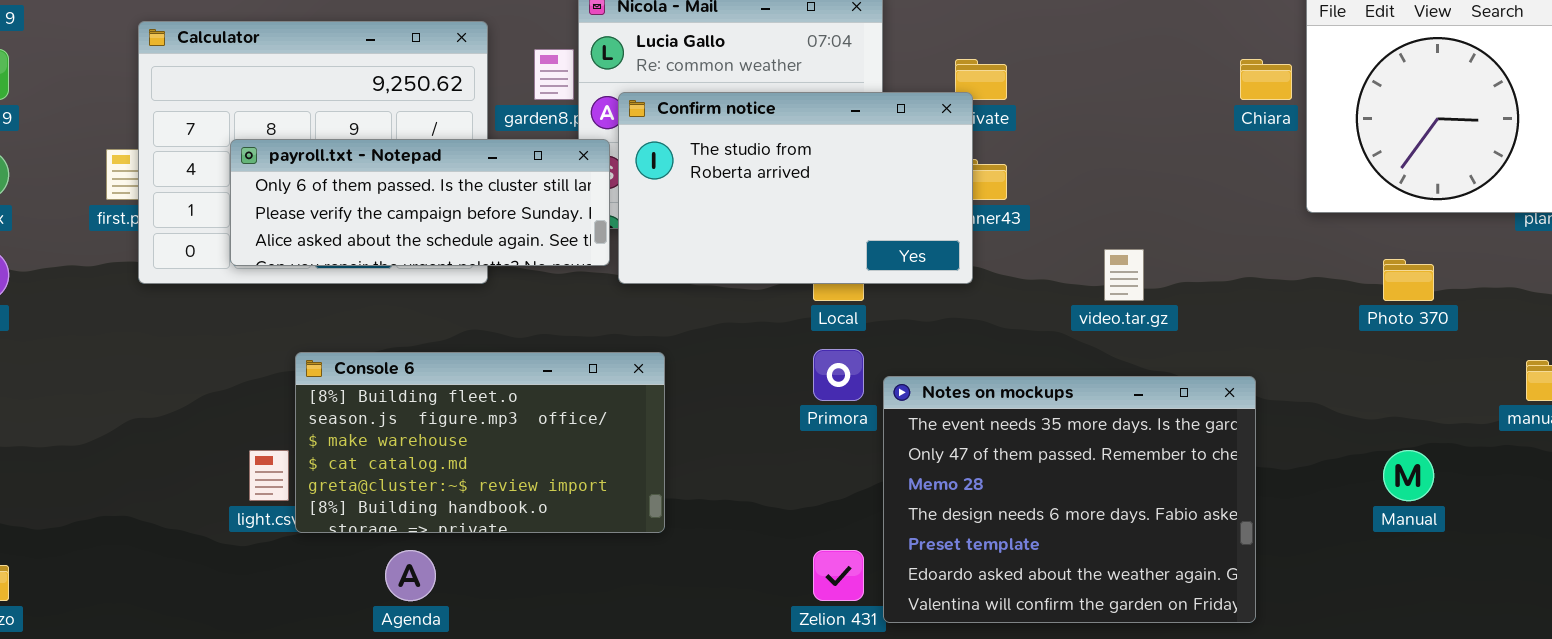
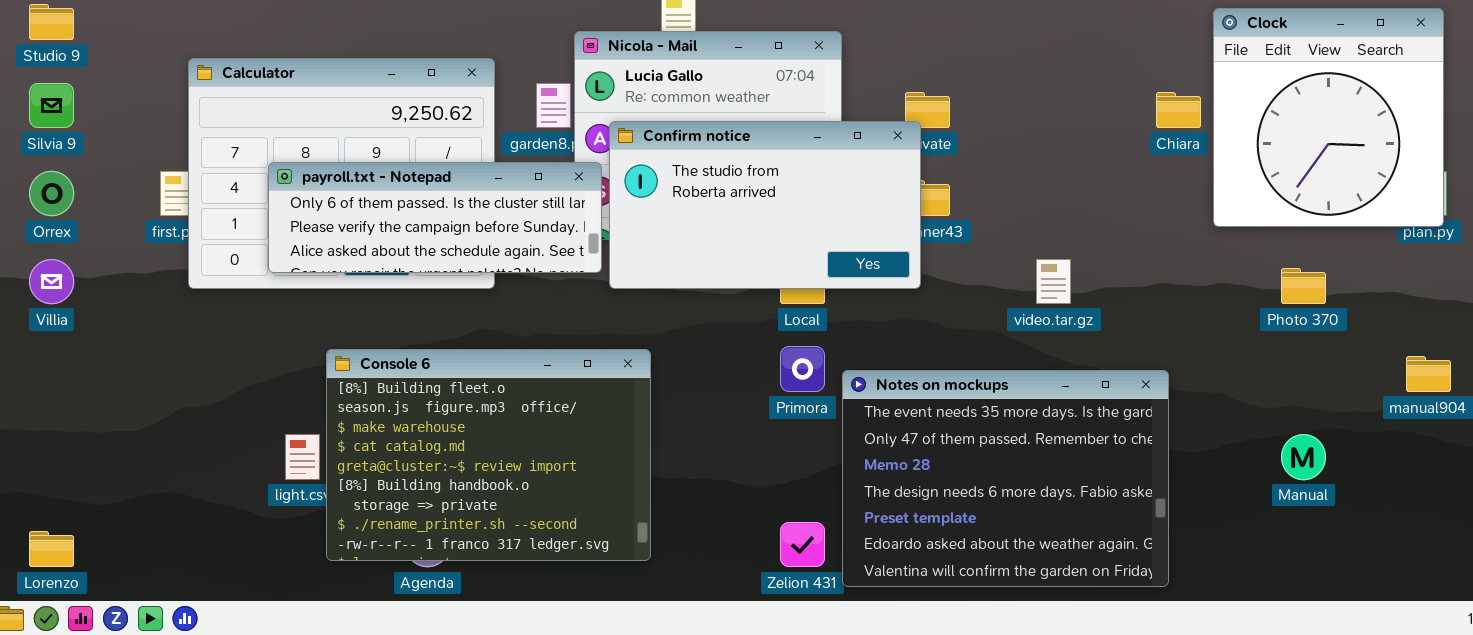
Console 6: [295,352,665,533] -> [326,349,651,561], resized

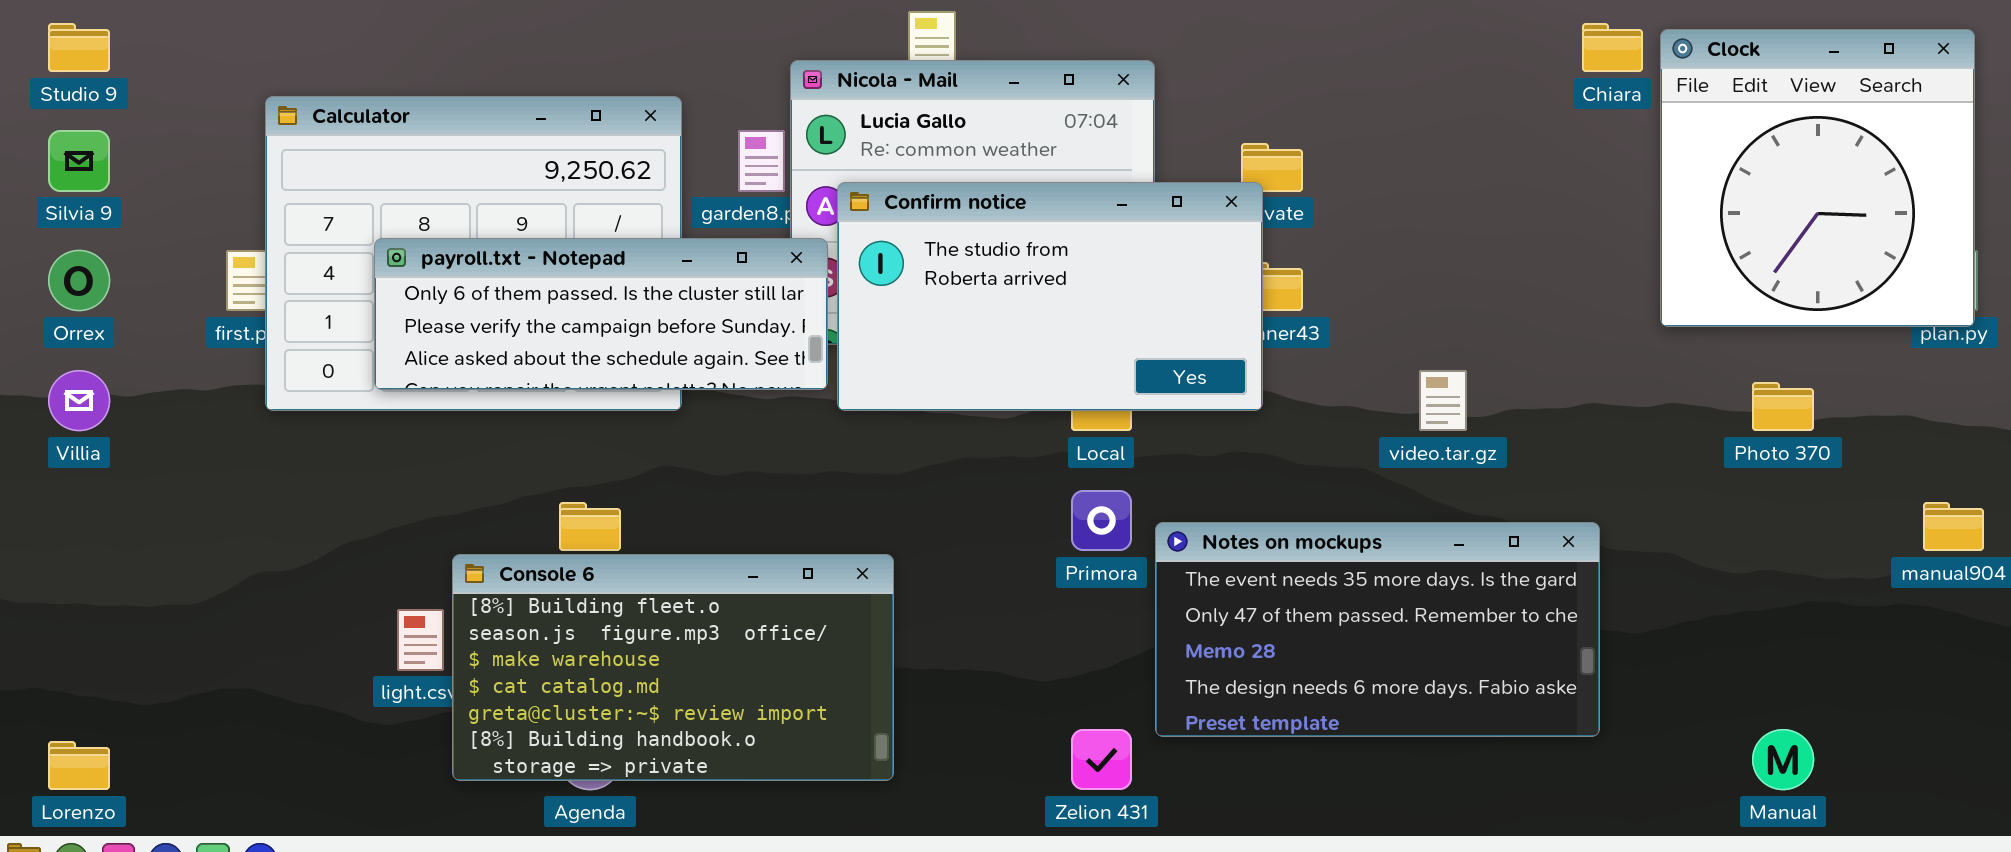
Chiara: [1156,92,1201,128] -> [1582,23,1643,72], moved
Console 6: [326,349,651,561] -> [452,554,894,781], resized
Notes on mockups: [842,370,1169,587] -> [1155,522,1600,737], resized
Manual: [1281,434,1326,480] -> [1752,729,1814,790], moved

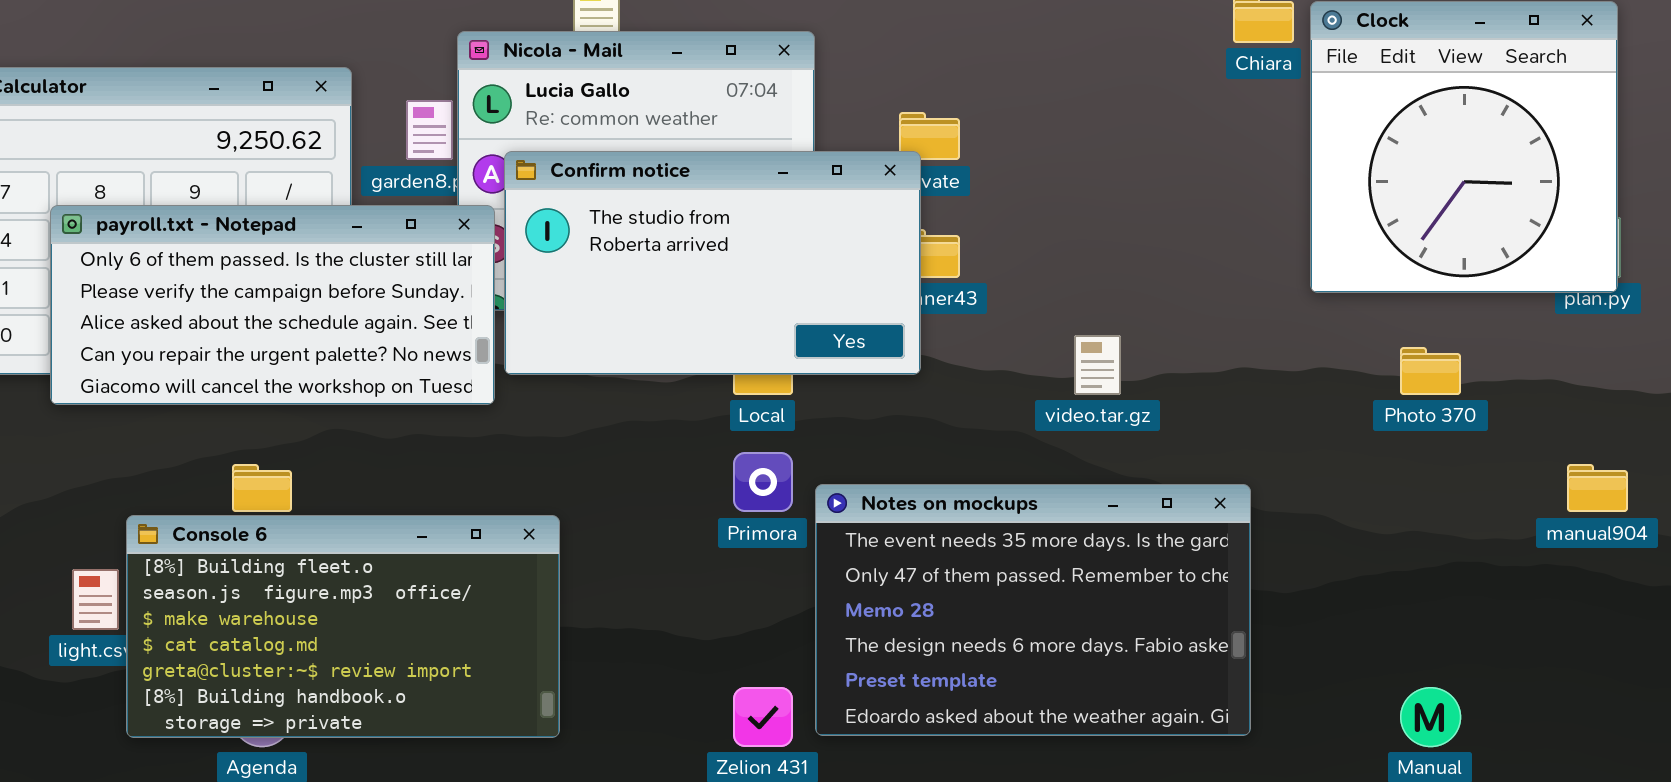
payroll.txt - Notepad: [374,238,828,390] -> [50,205,495,405], resized
Notes on mockups: [1155,522,1600,737] -> [815,484,1251,736], resized

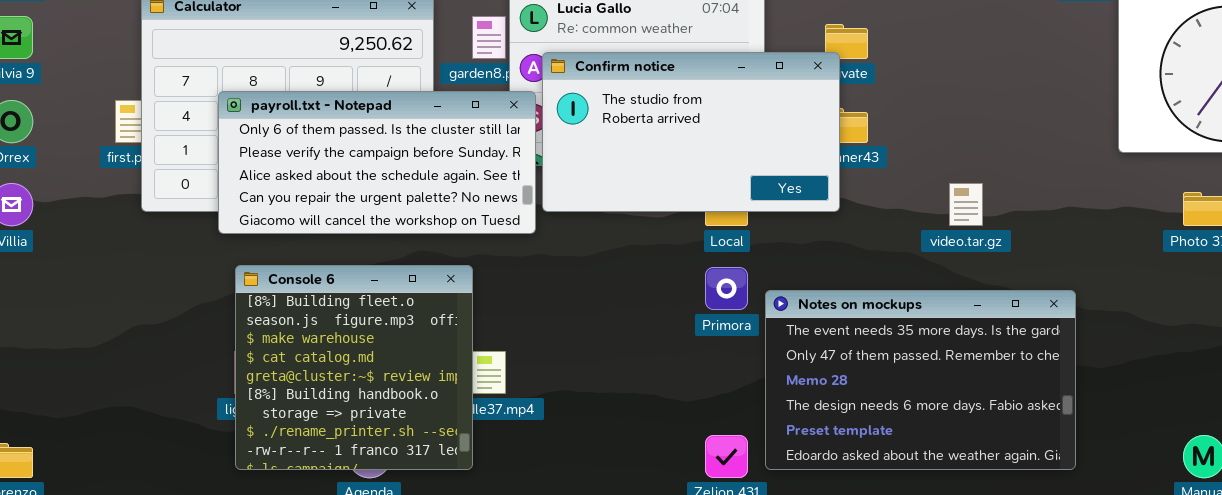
Console 6: [126,515,560,738] -> [235,265,473,470], moved, resized

